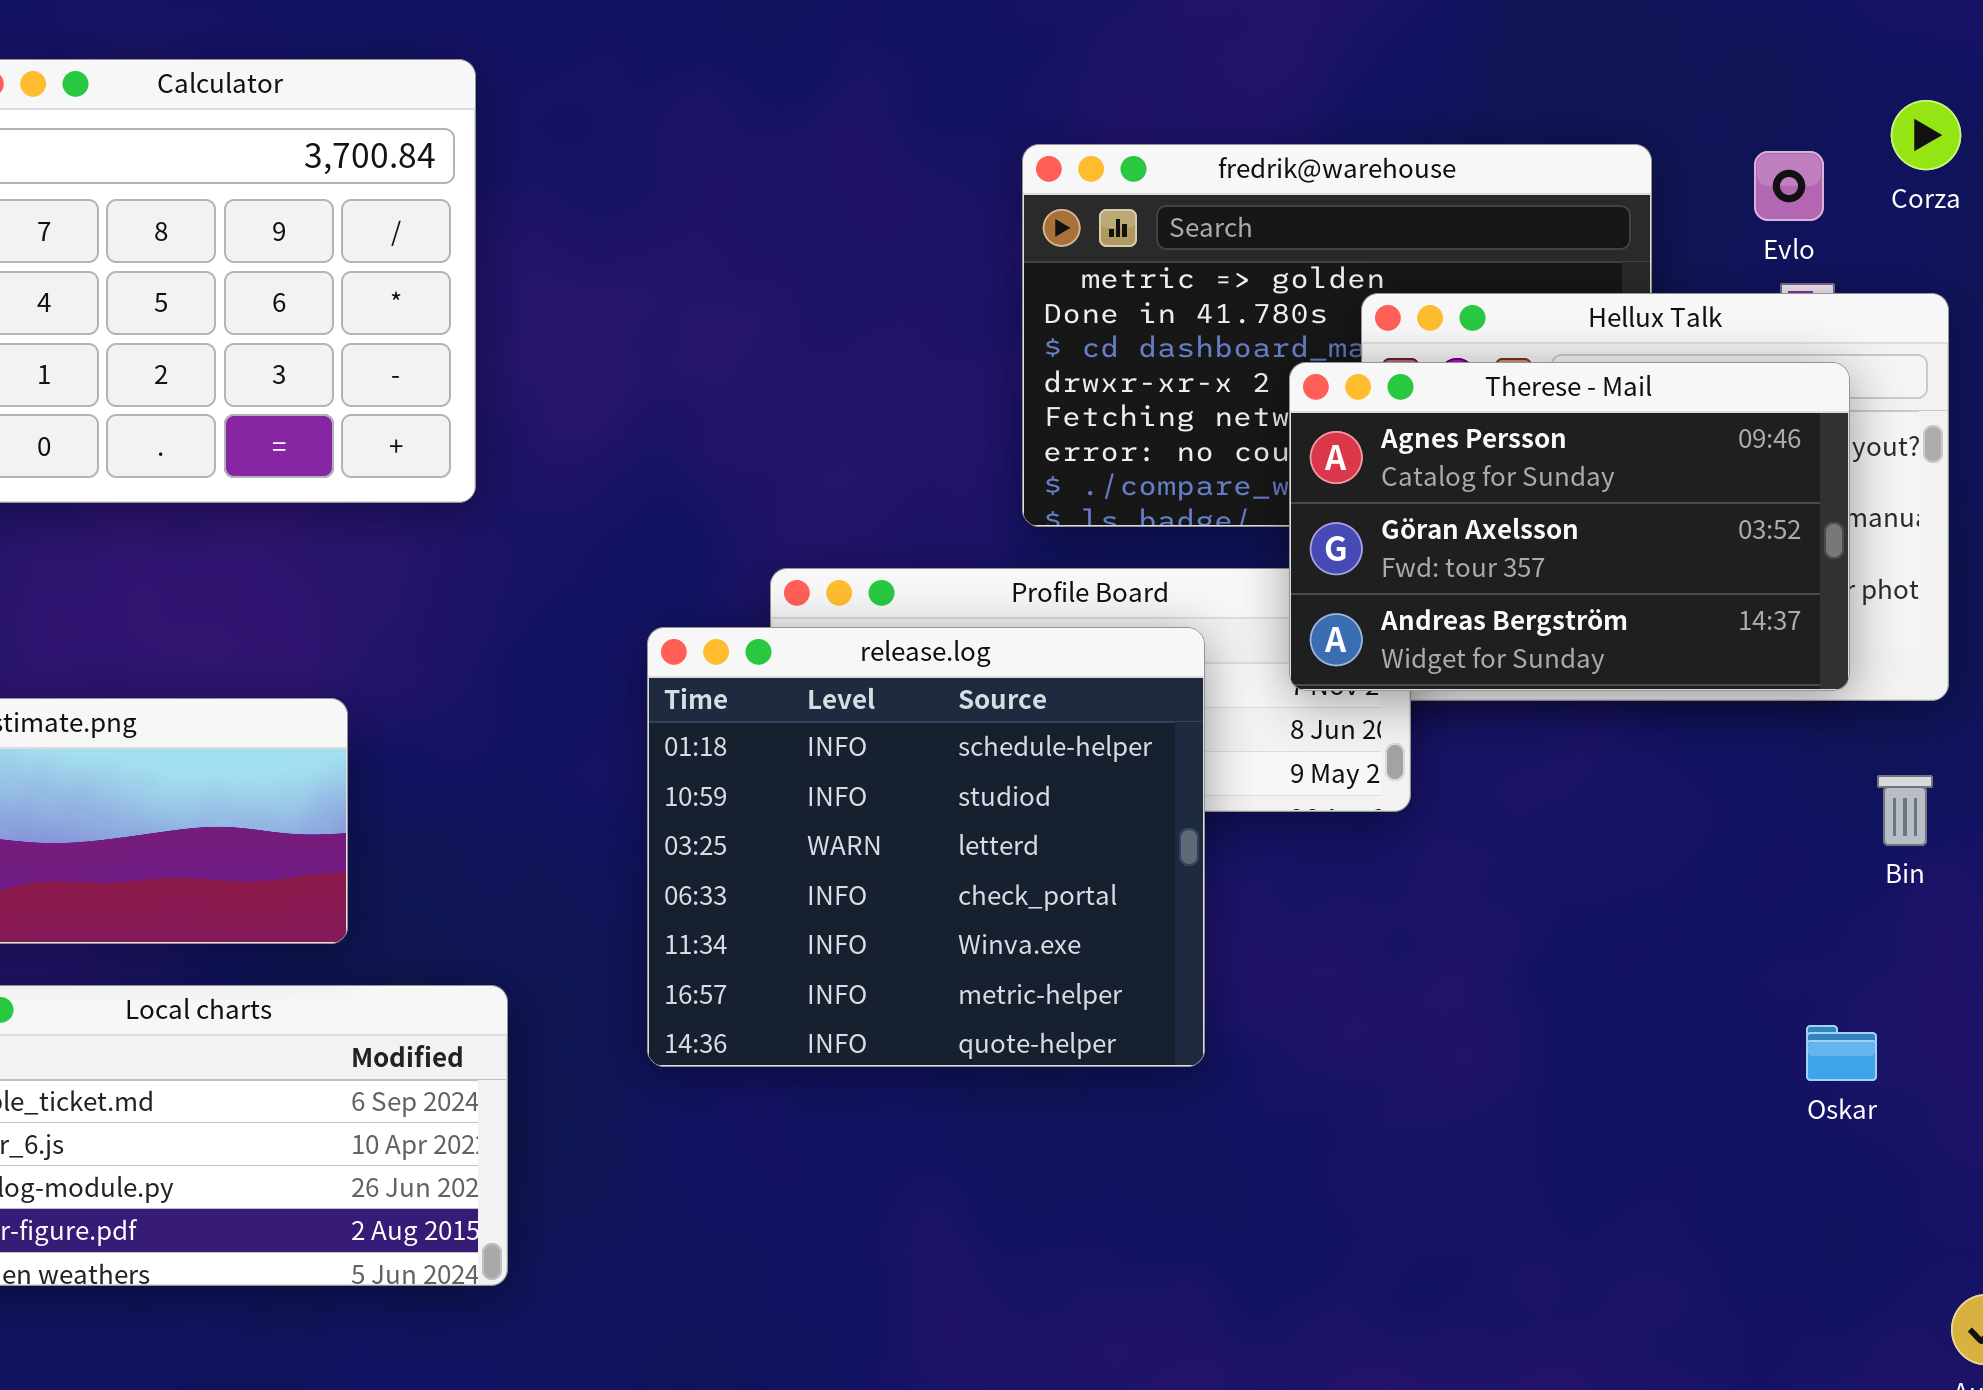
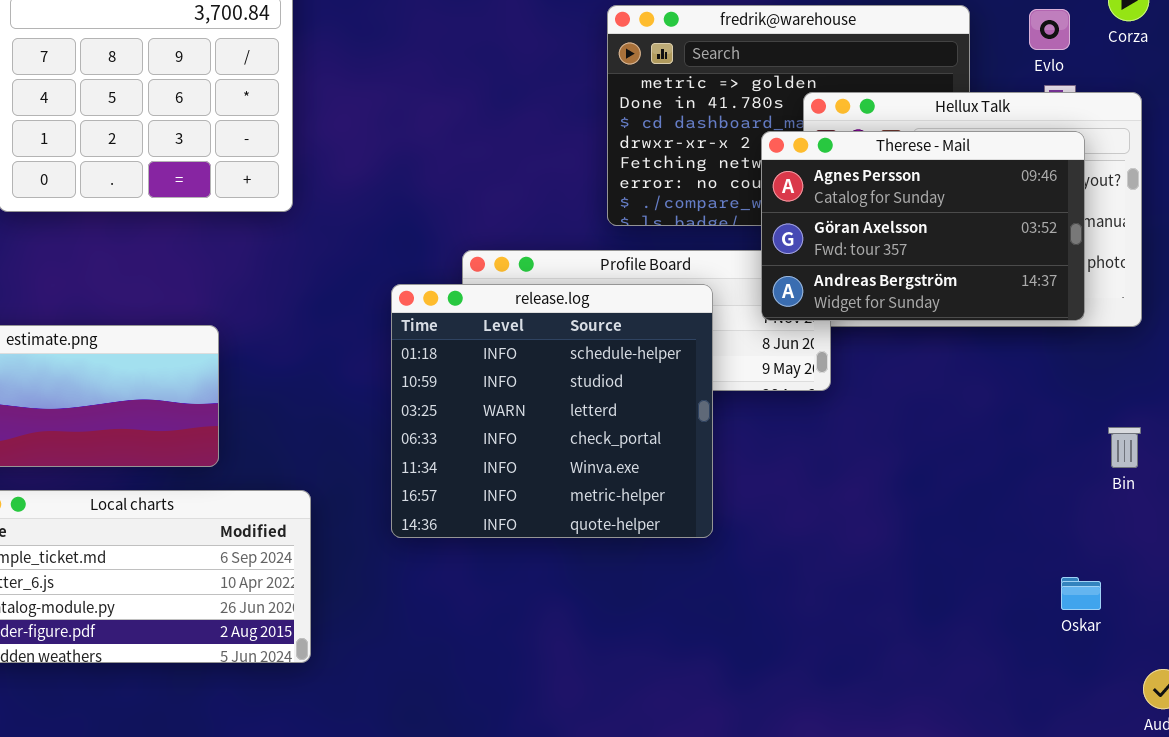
Bin: [1877,775,1933,846] -> [1108,427,1141,468], moved
Oskar: [1806,1025,1877,1081] -> [1061,577,1101,610], moved

